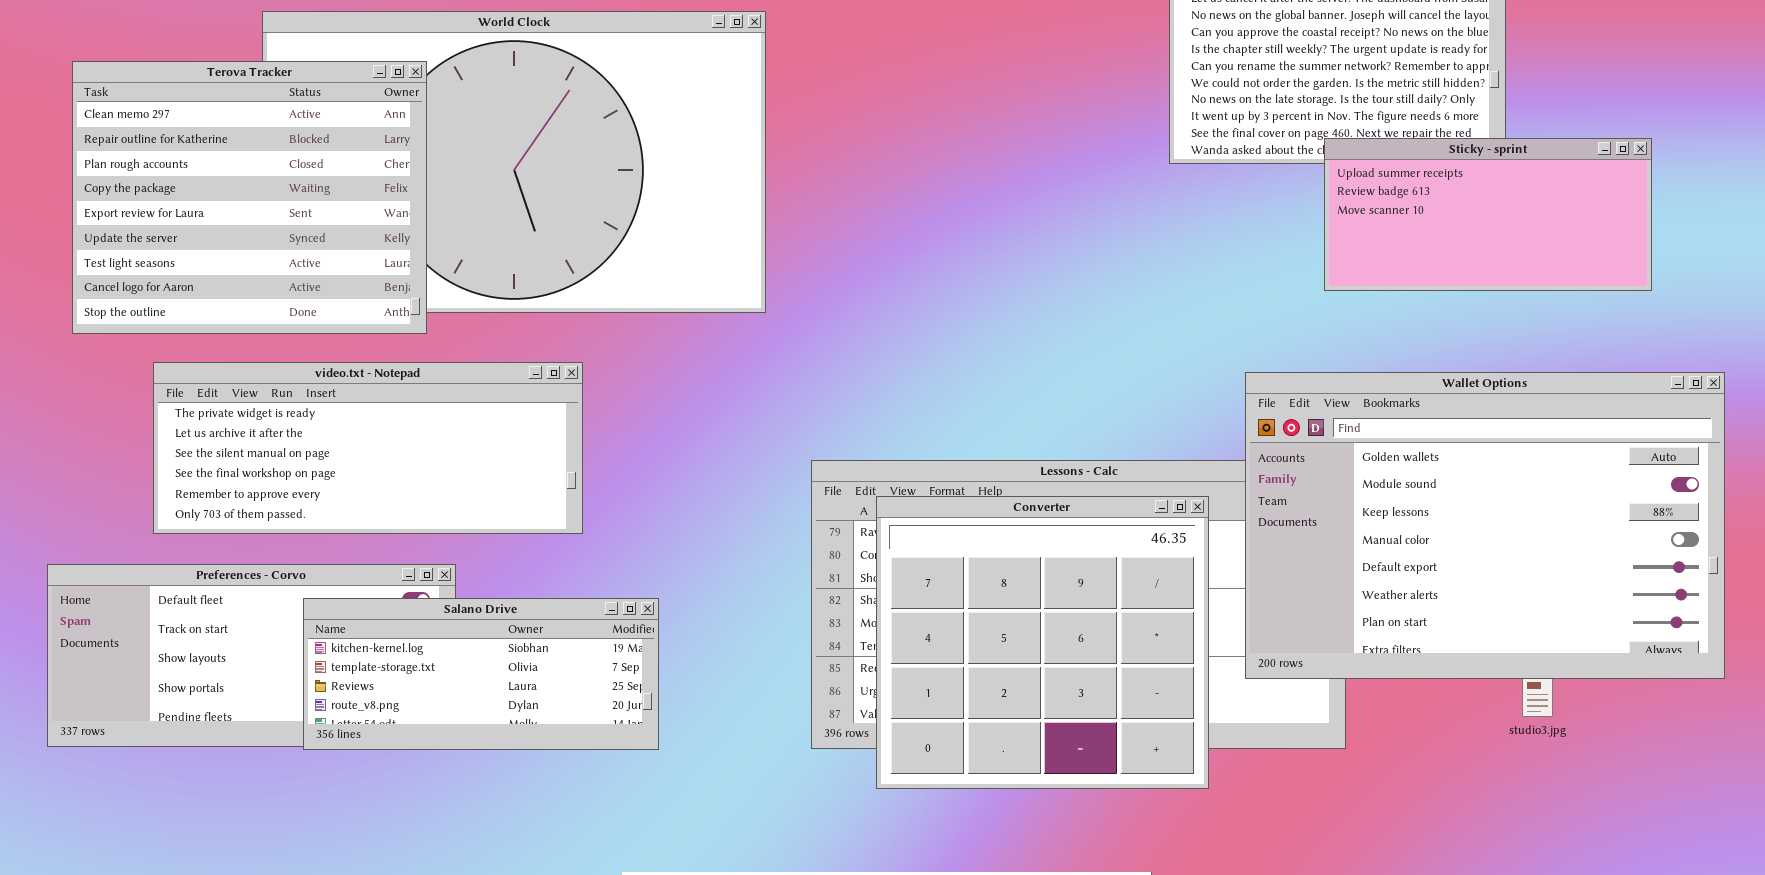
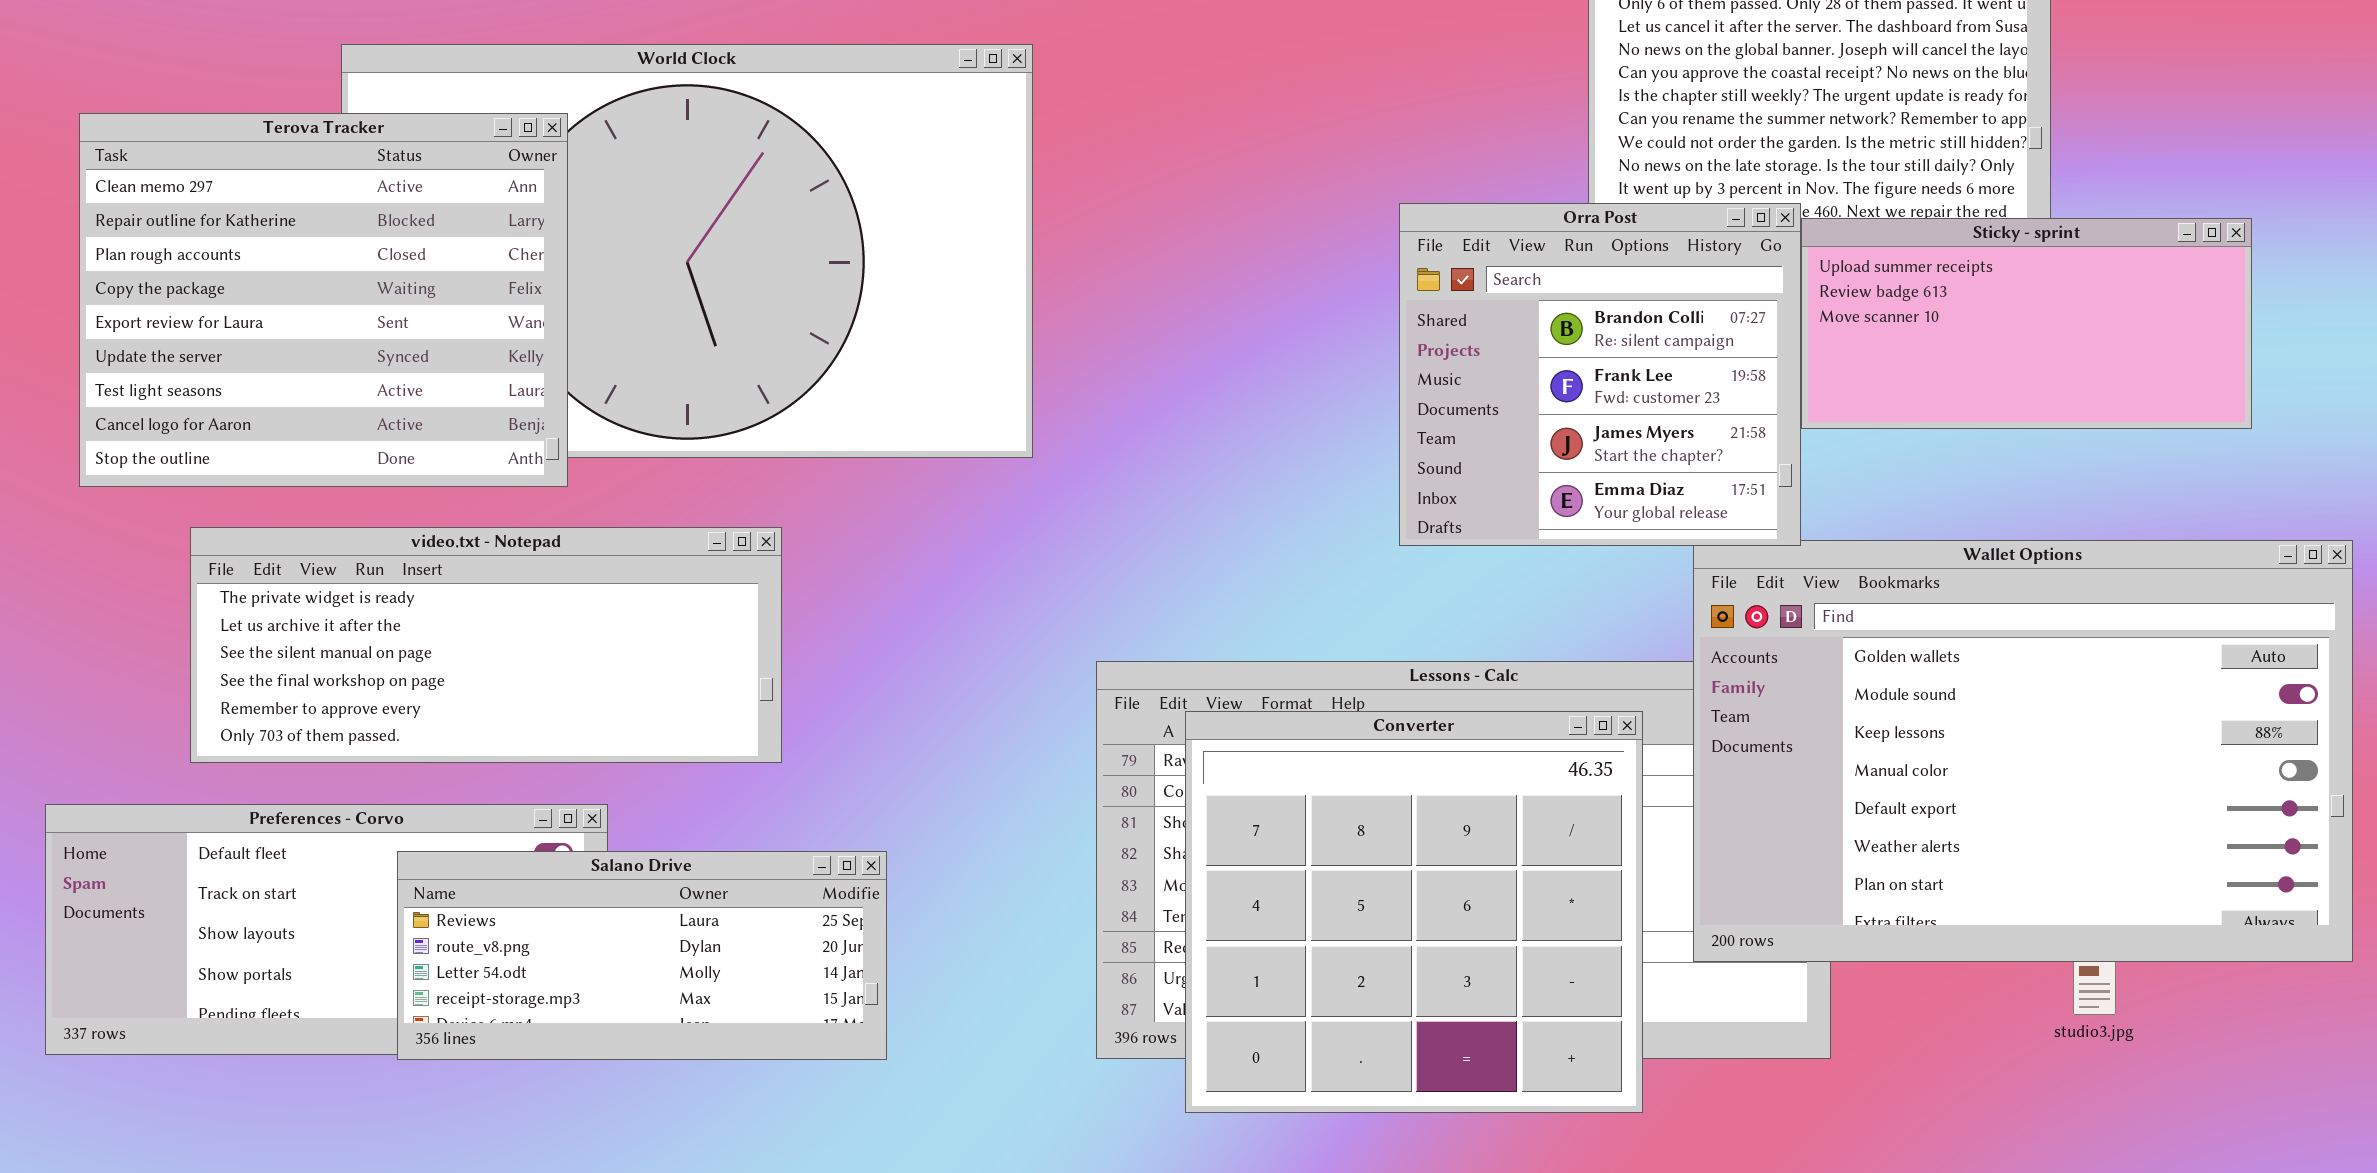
Orra Post: none -> [1399,203,1801,546], opened
Salano Drive: [303,598,659,750] -> [397,851,887,1060], scrolled down 2 rows

